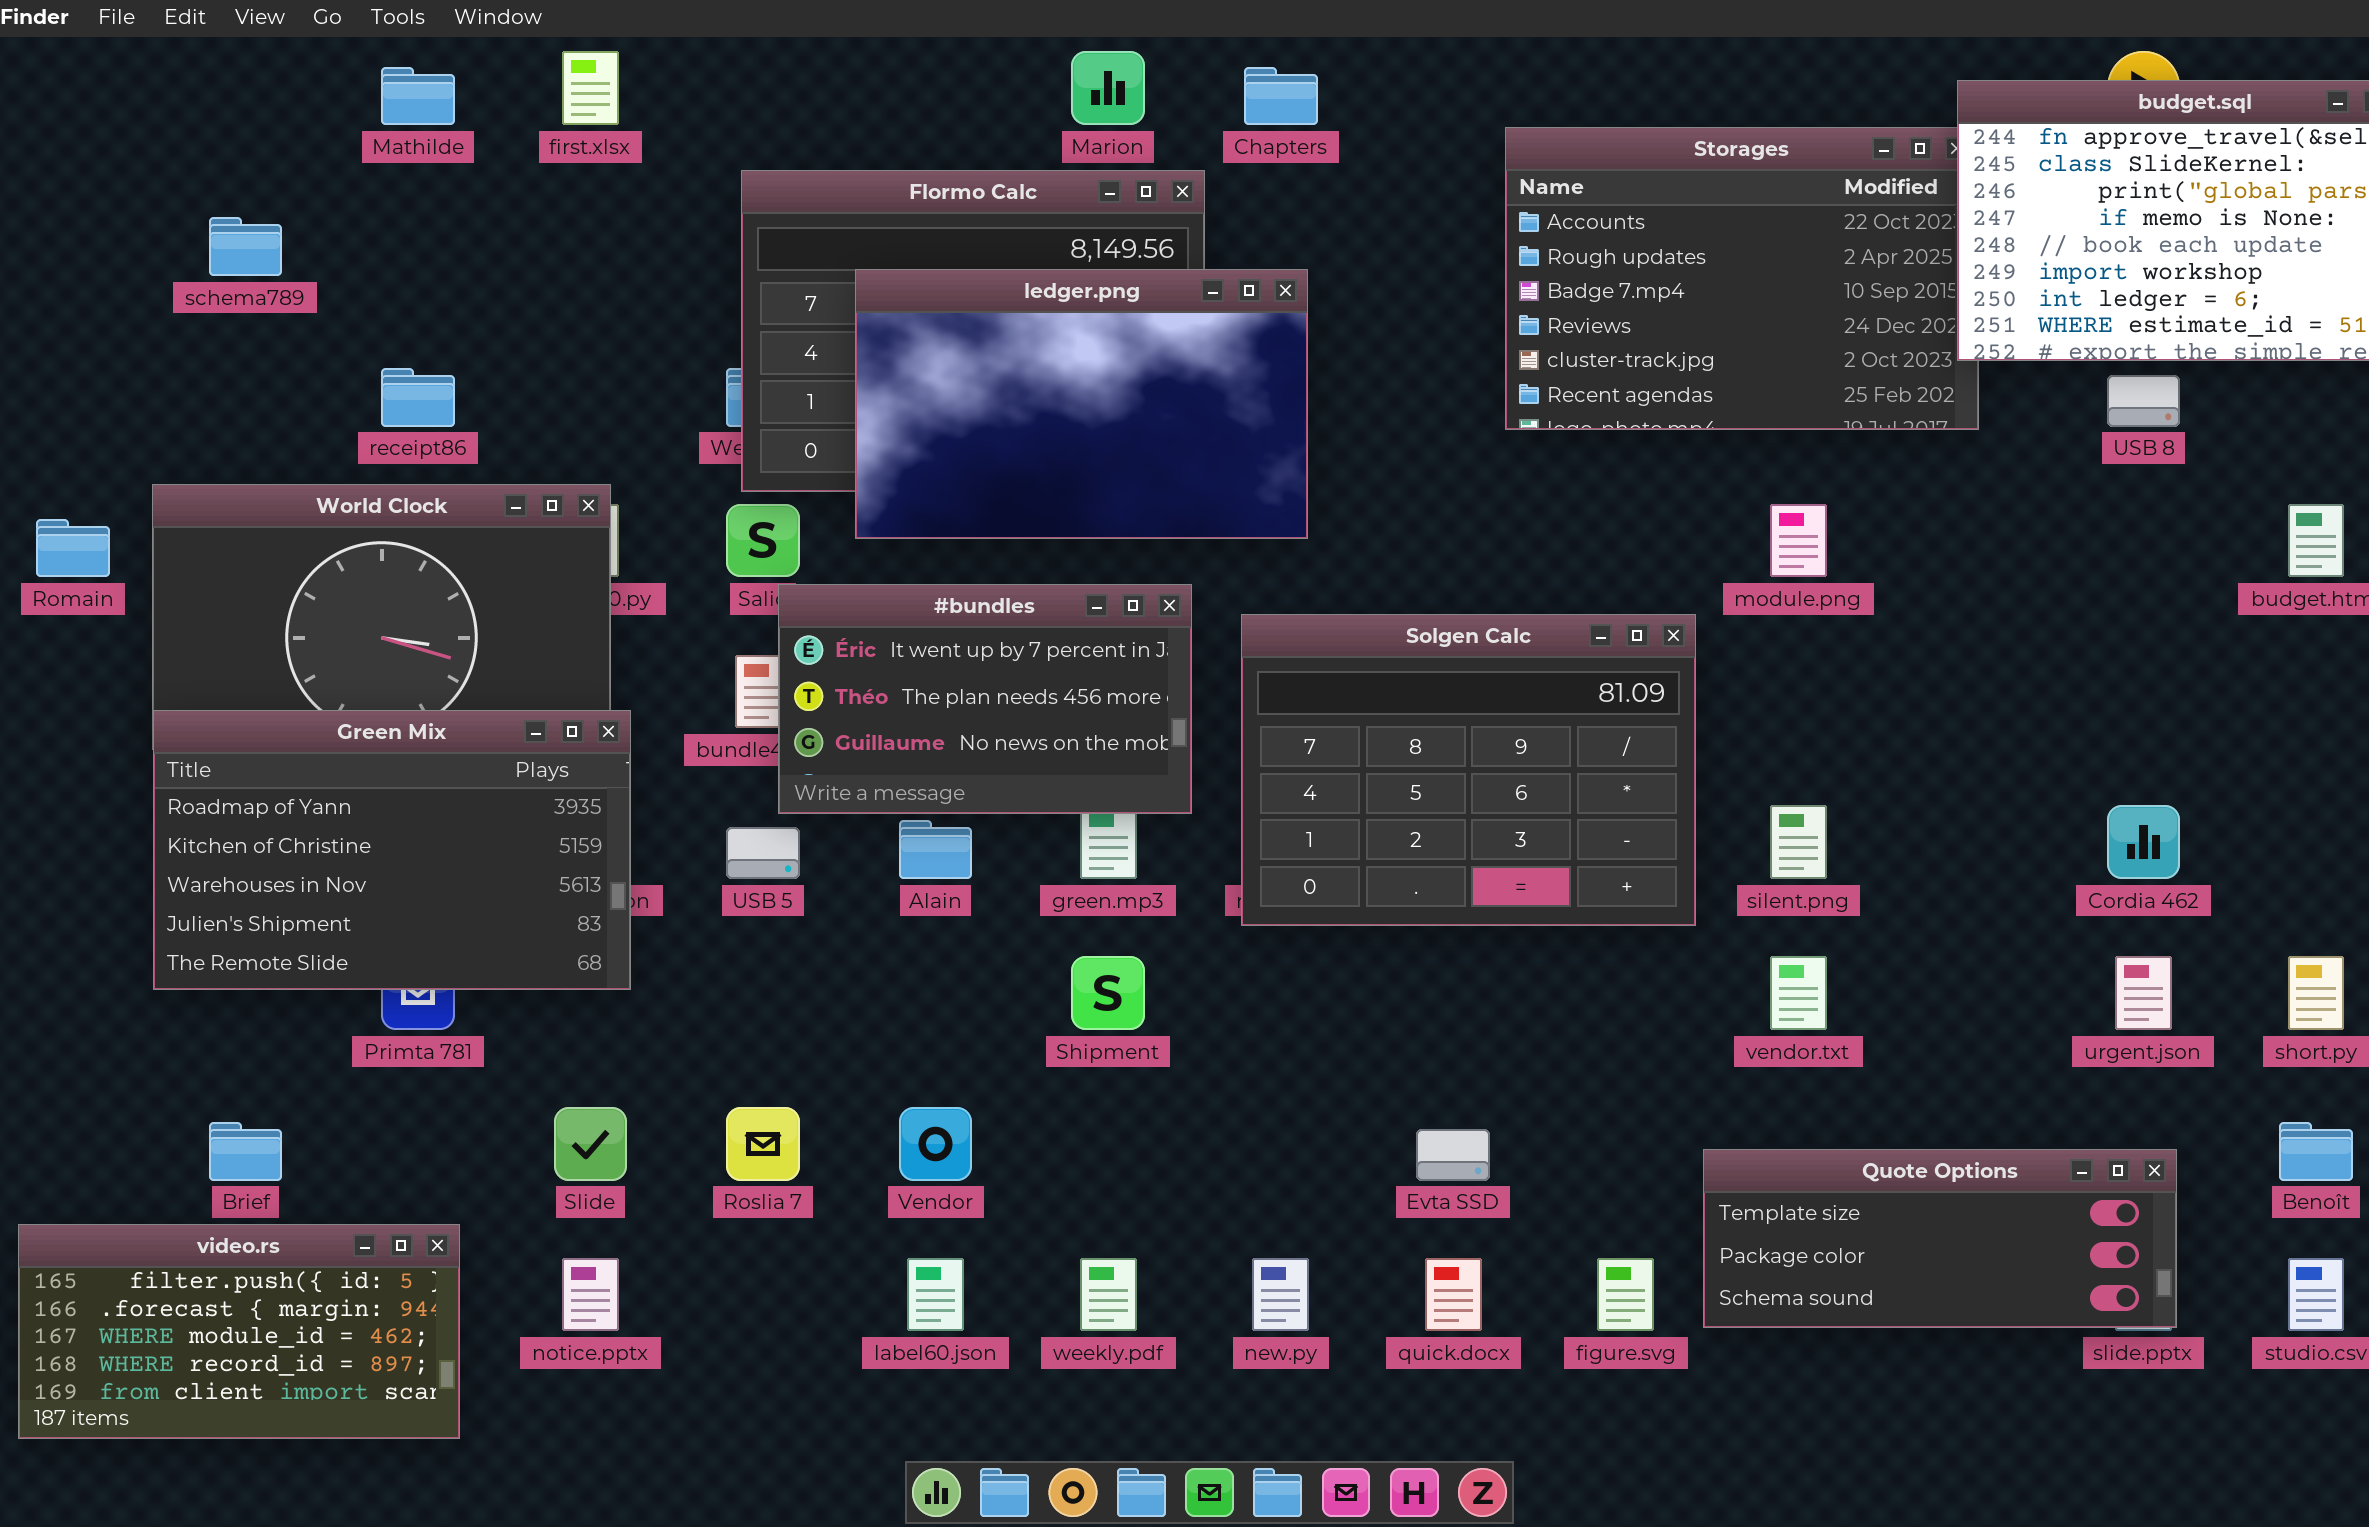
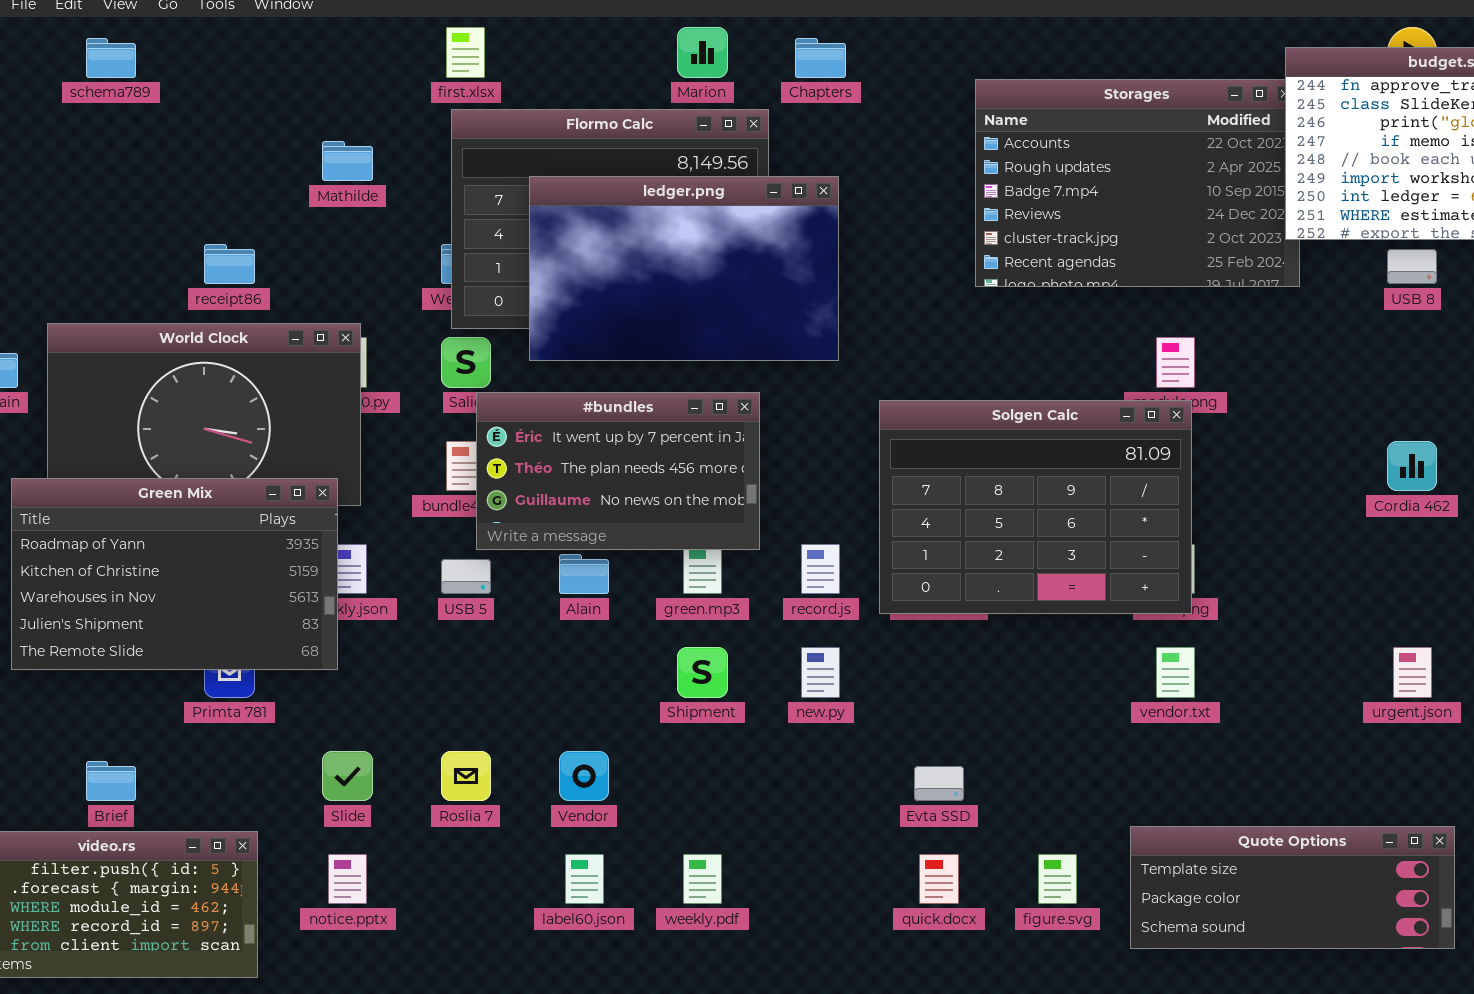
first.xlsx: [562,51,619,125] -> [446,27,485,78], moved
Mathilde: [381,67,455,125] -> [322,141,373,181], moved
schema789: [209,217,282,276] -> [86,38,136,78], moved
Solgen Calc: [1241,614,1696,926] -> [879,400,1192,614], moved
Green Mix: [153,710,631,990] -> [11,478,338,670], moved
Cordia 462: [2107,805,2180,879] -> [1387,441,1437,491], moved
Quote Options: [1703,1149,2177,1328] -> [1130,826,1455,949], moved
new.py: [1252,1258,1309,1331] -> [801,647,840,698], moved

